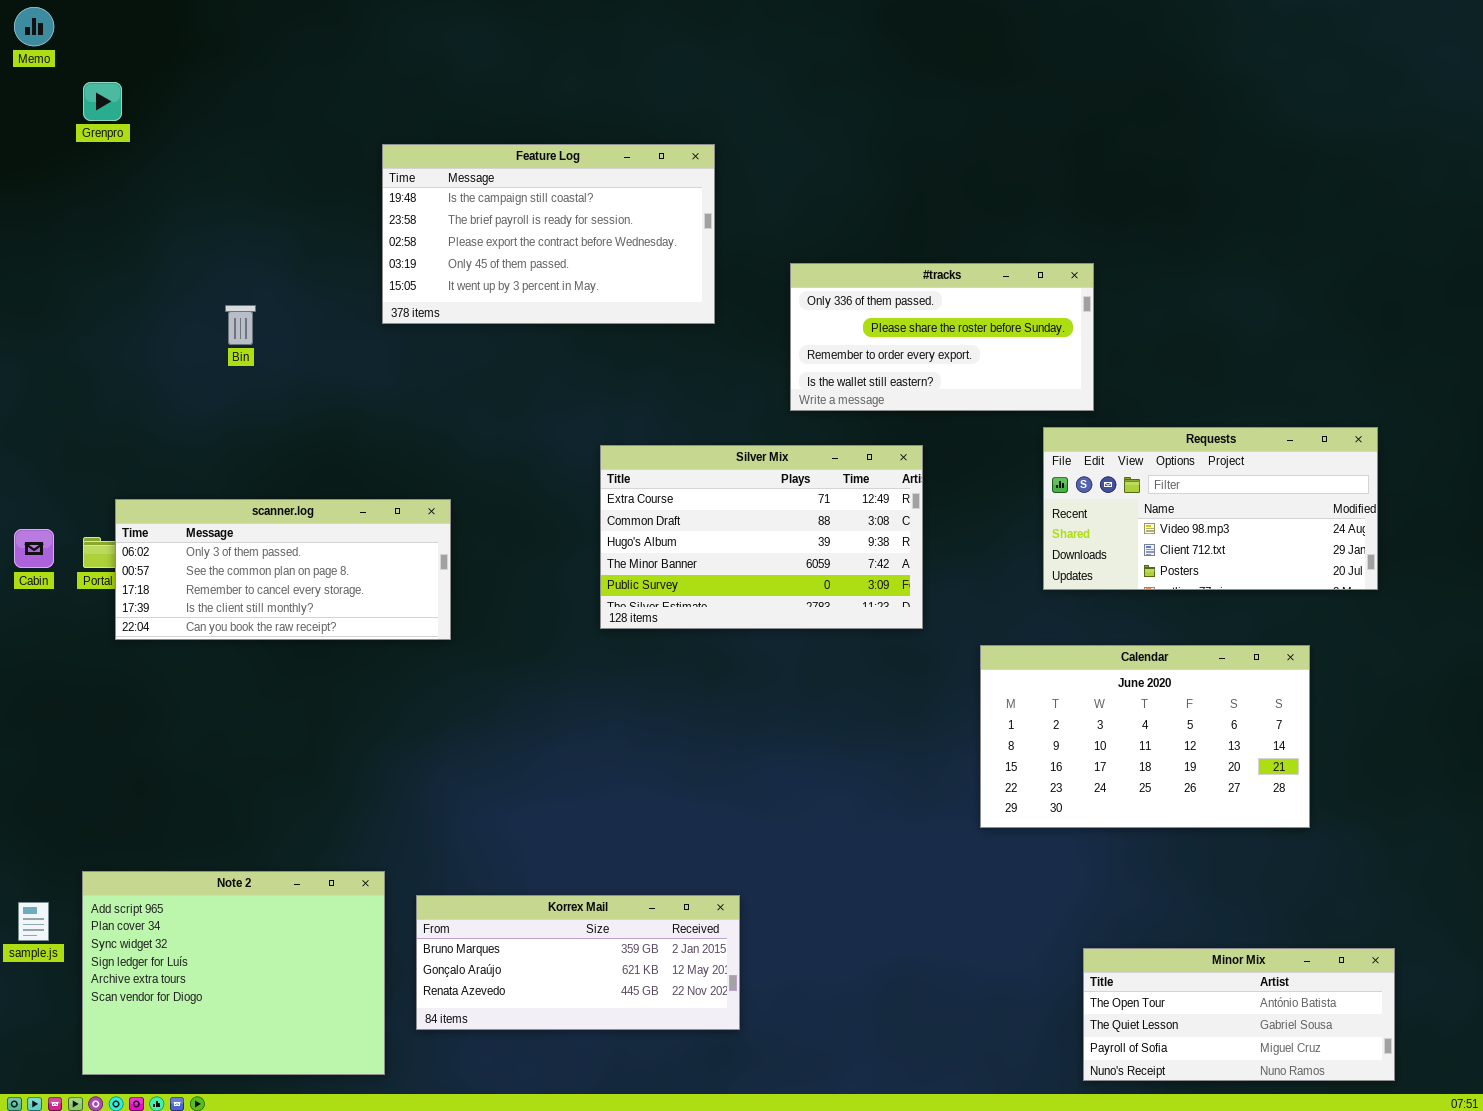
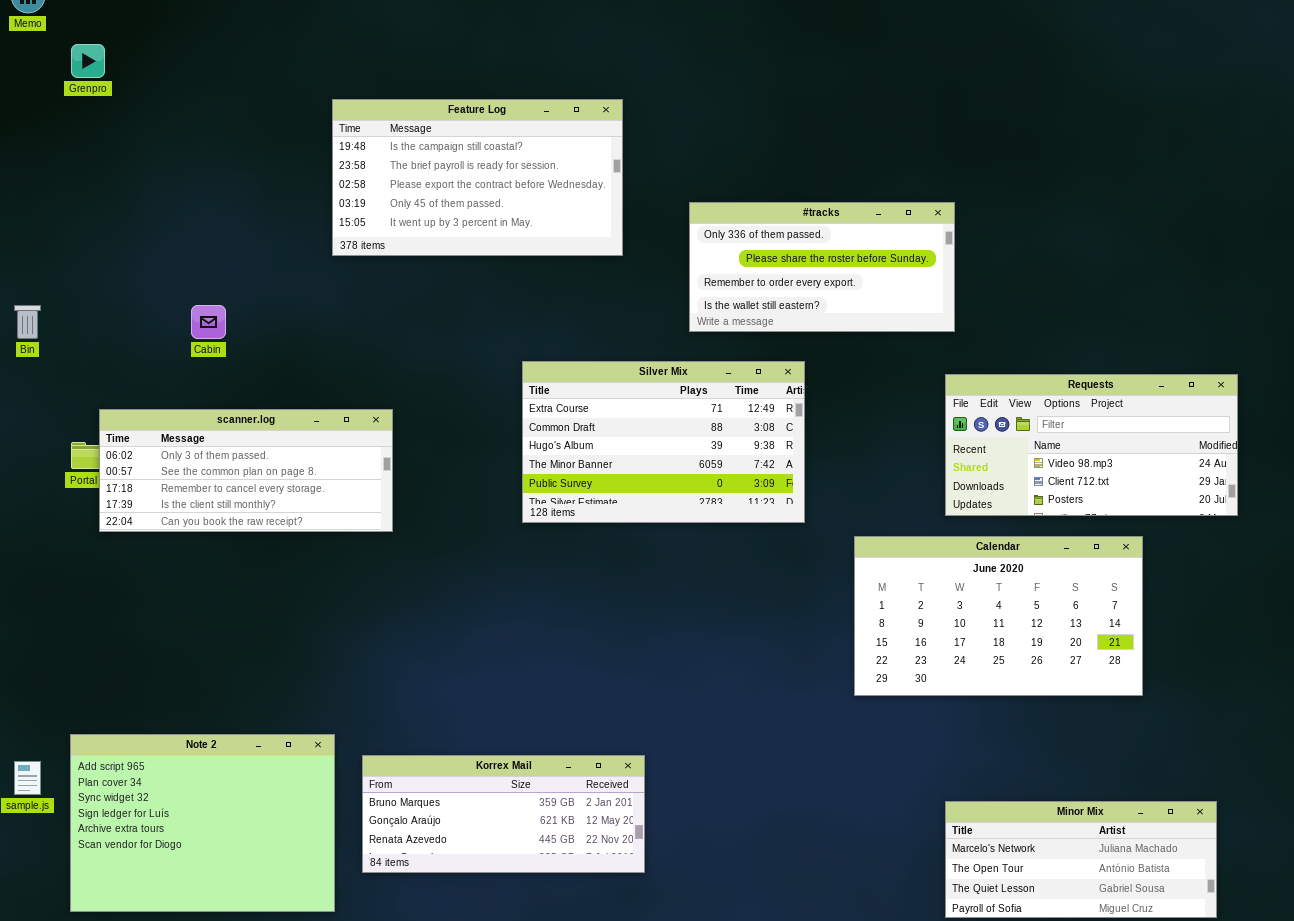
Bin: [225,305,256,345] -> [14,305,41,339], moved
Requests: [1043,427,1378,590] -> [945,374,1238,516], moved
Cabin: [14,529,54,568] -> [191,305,226,339], moved
Minor Mix: [1083,948,1395,1081] -> [945,801,1217,918], scrolled up 1 row

